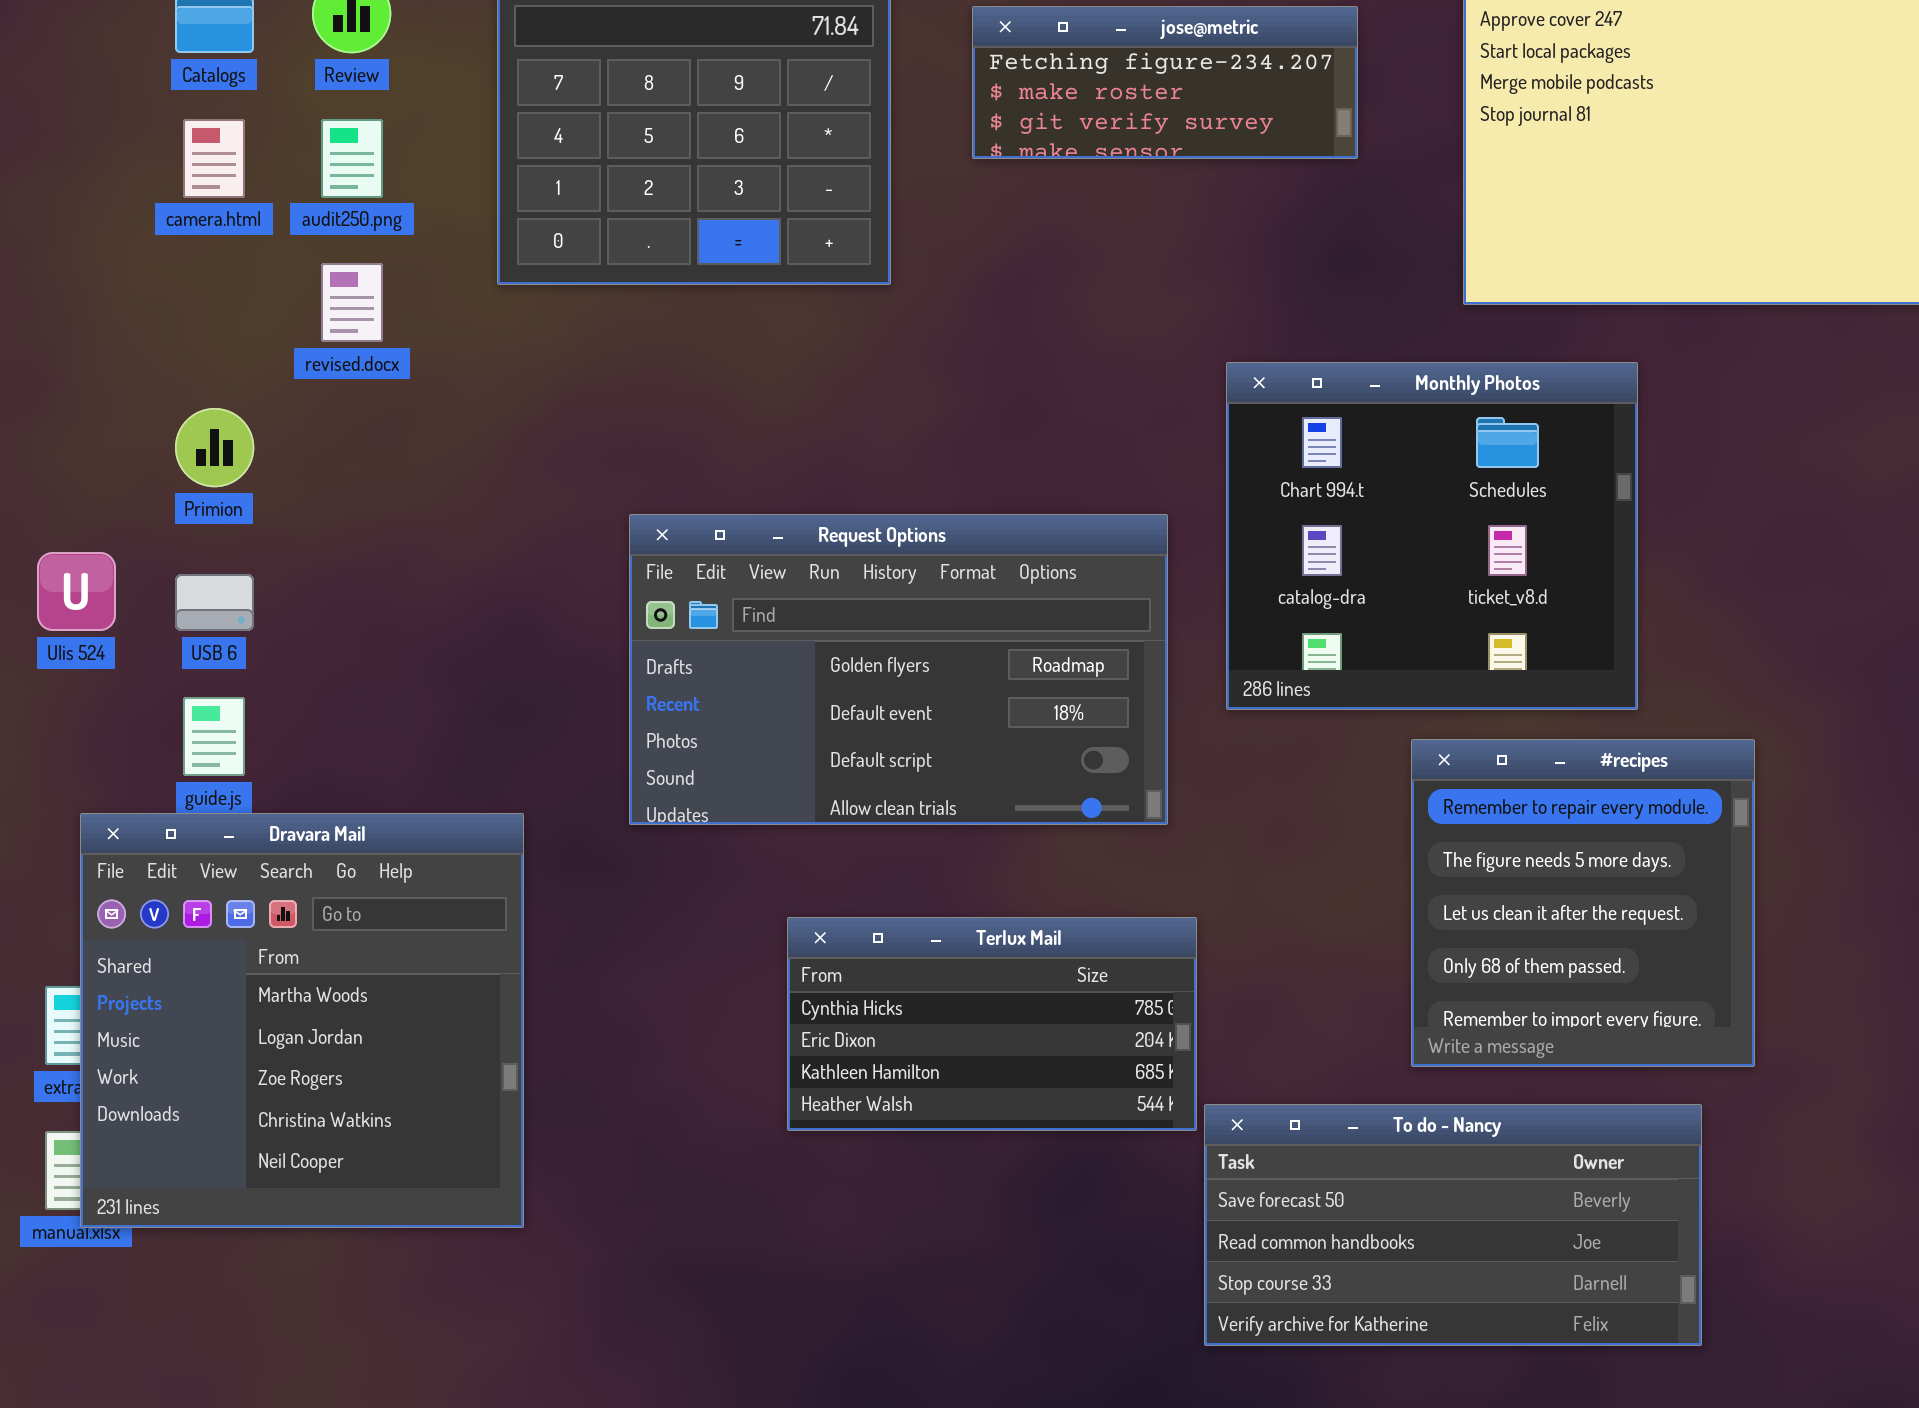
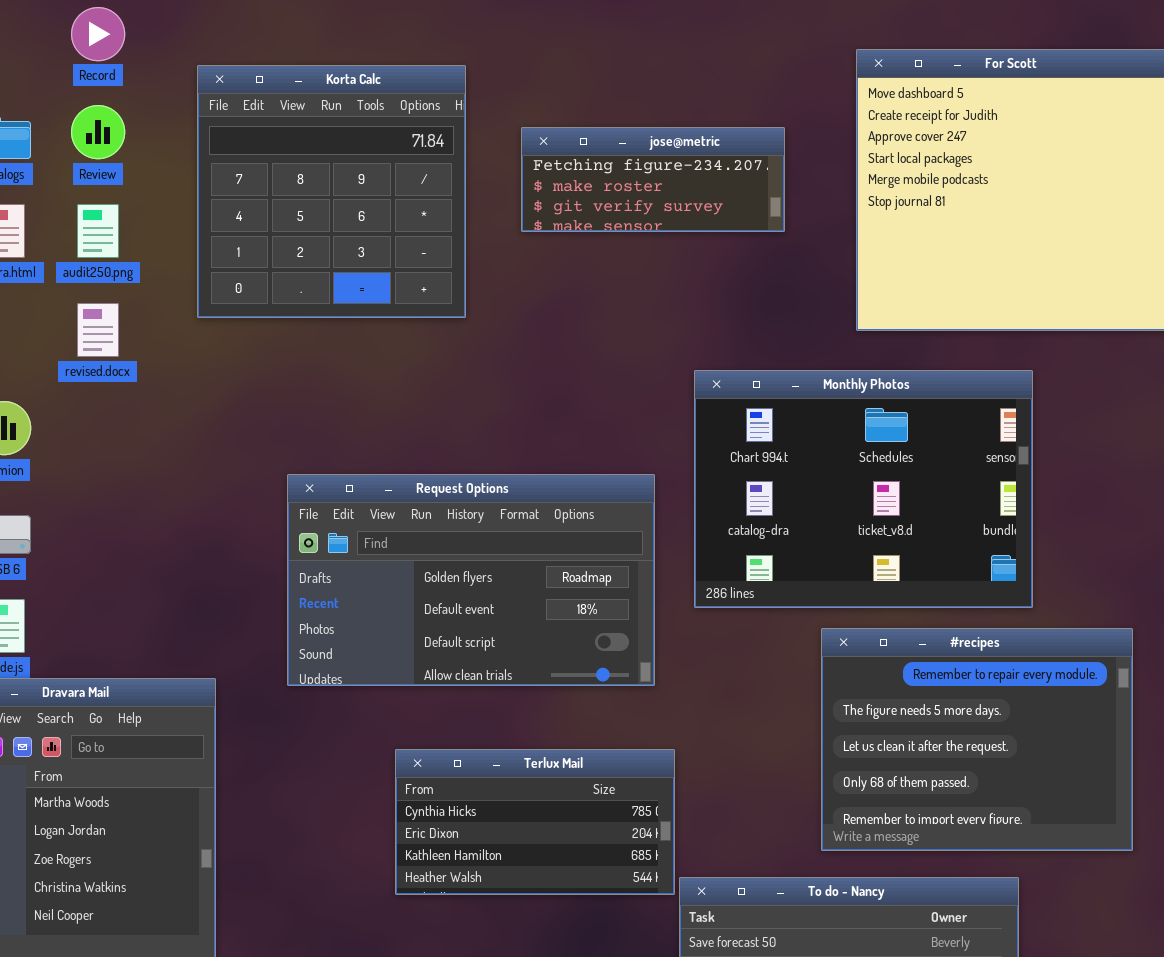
Monthly Photos: [1226,362,1638,710] -> [694,370,1033,608], resized
#recipes: [1411,739,1755,1067] -> [821,628,1133,851], resized

